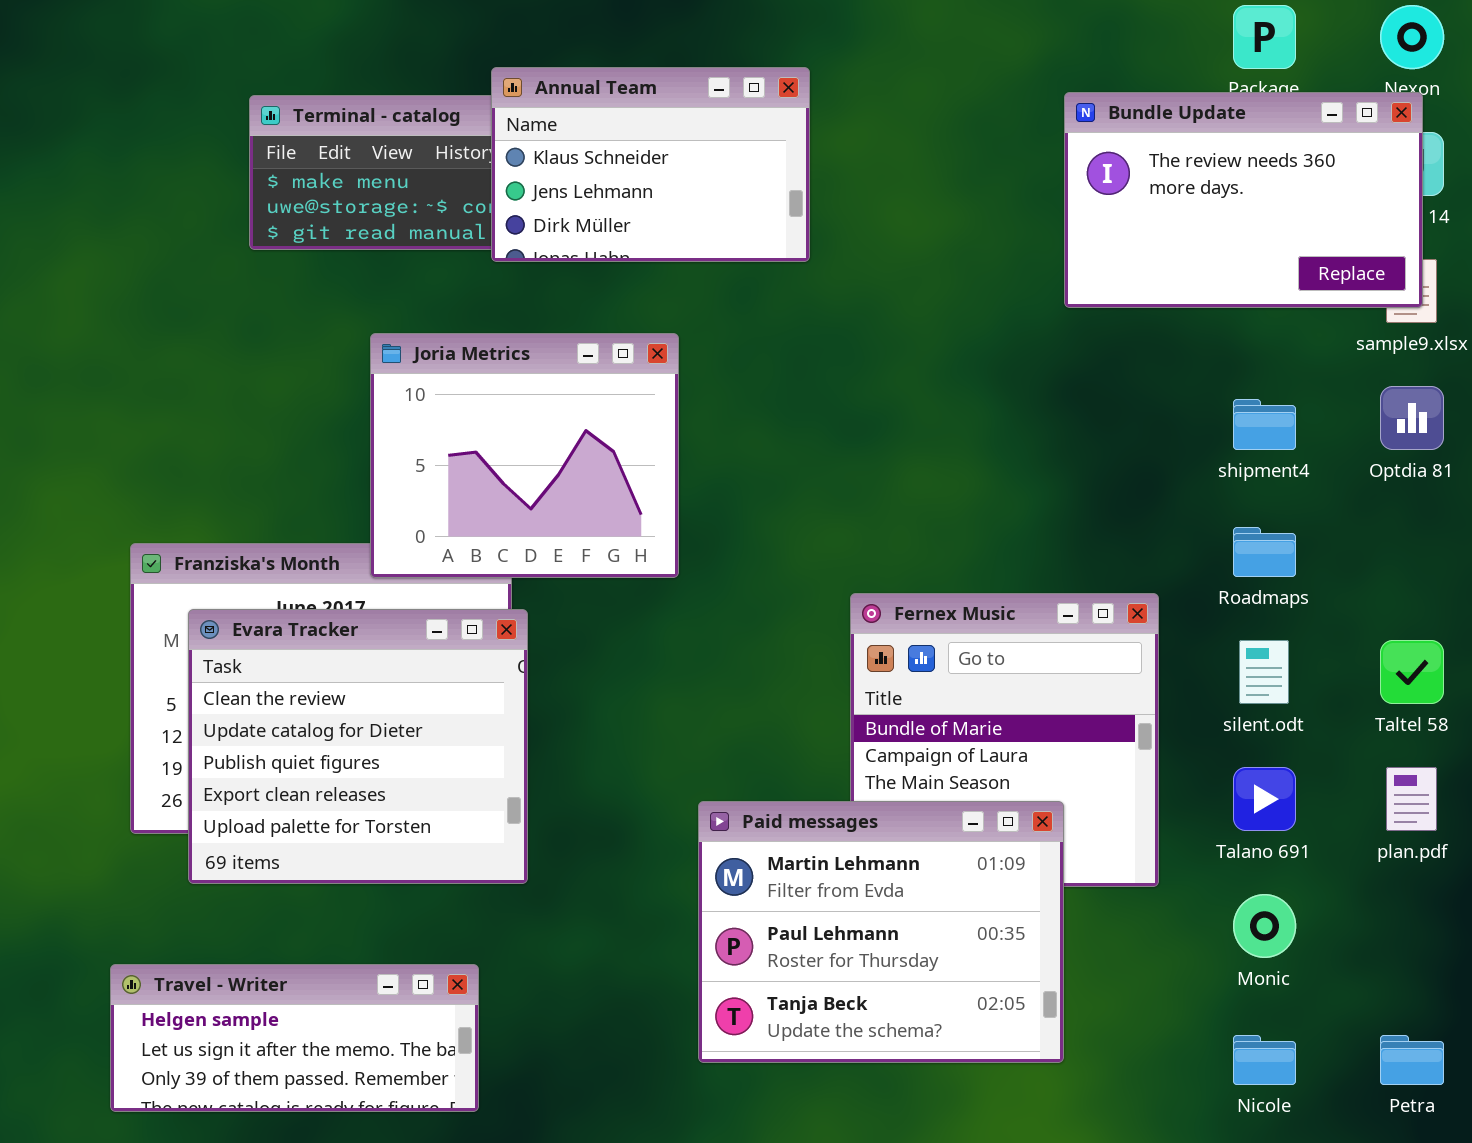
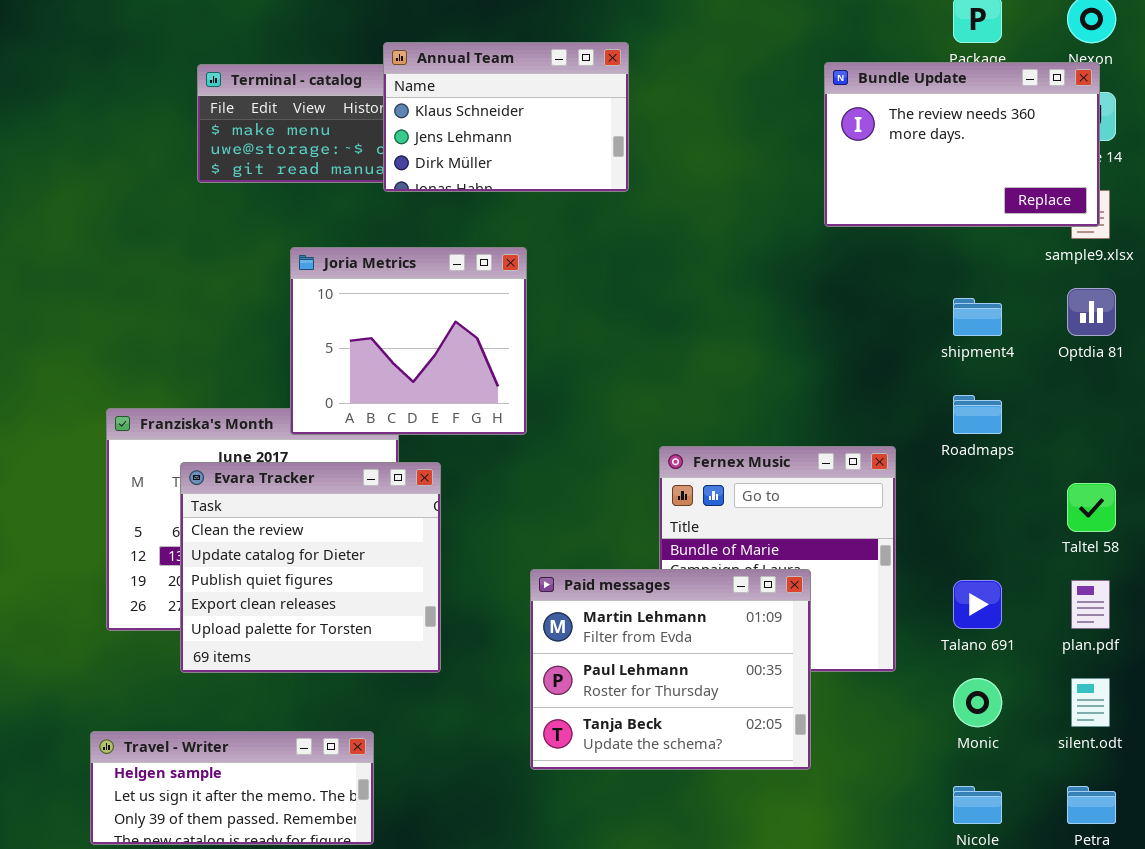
Evara Tracker: [188,609,528,884] -> [180,462,441,673], moved
silent.odt: [1239,640,1289,704] -> [1071,678,1110,727], moved
Paid messages: [698,801,1064,1063] -> [530,569,811,770], moved

